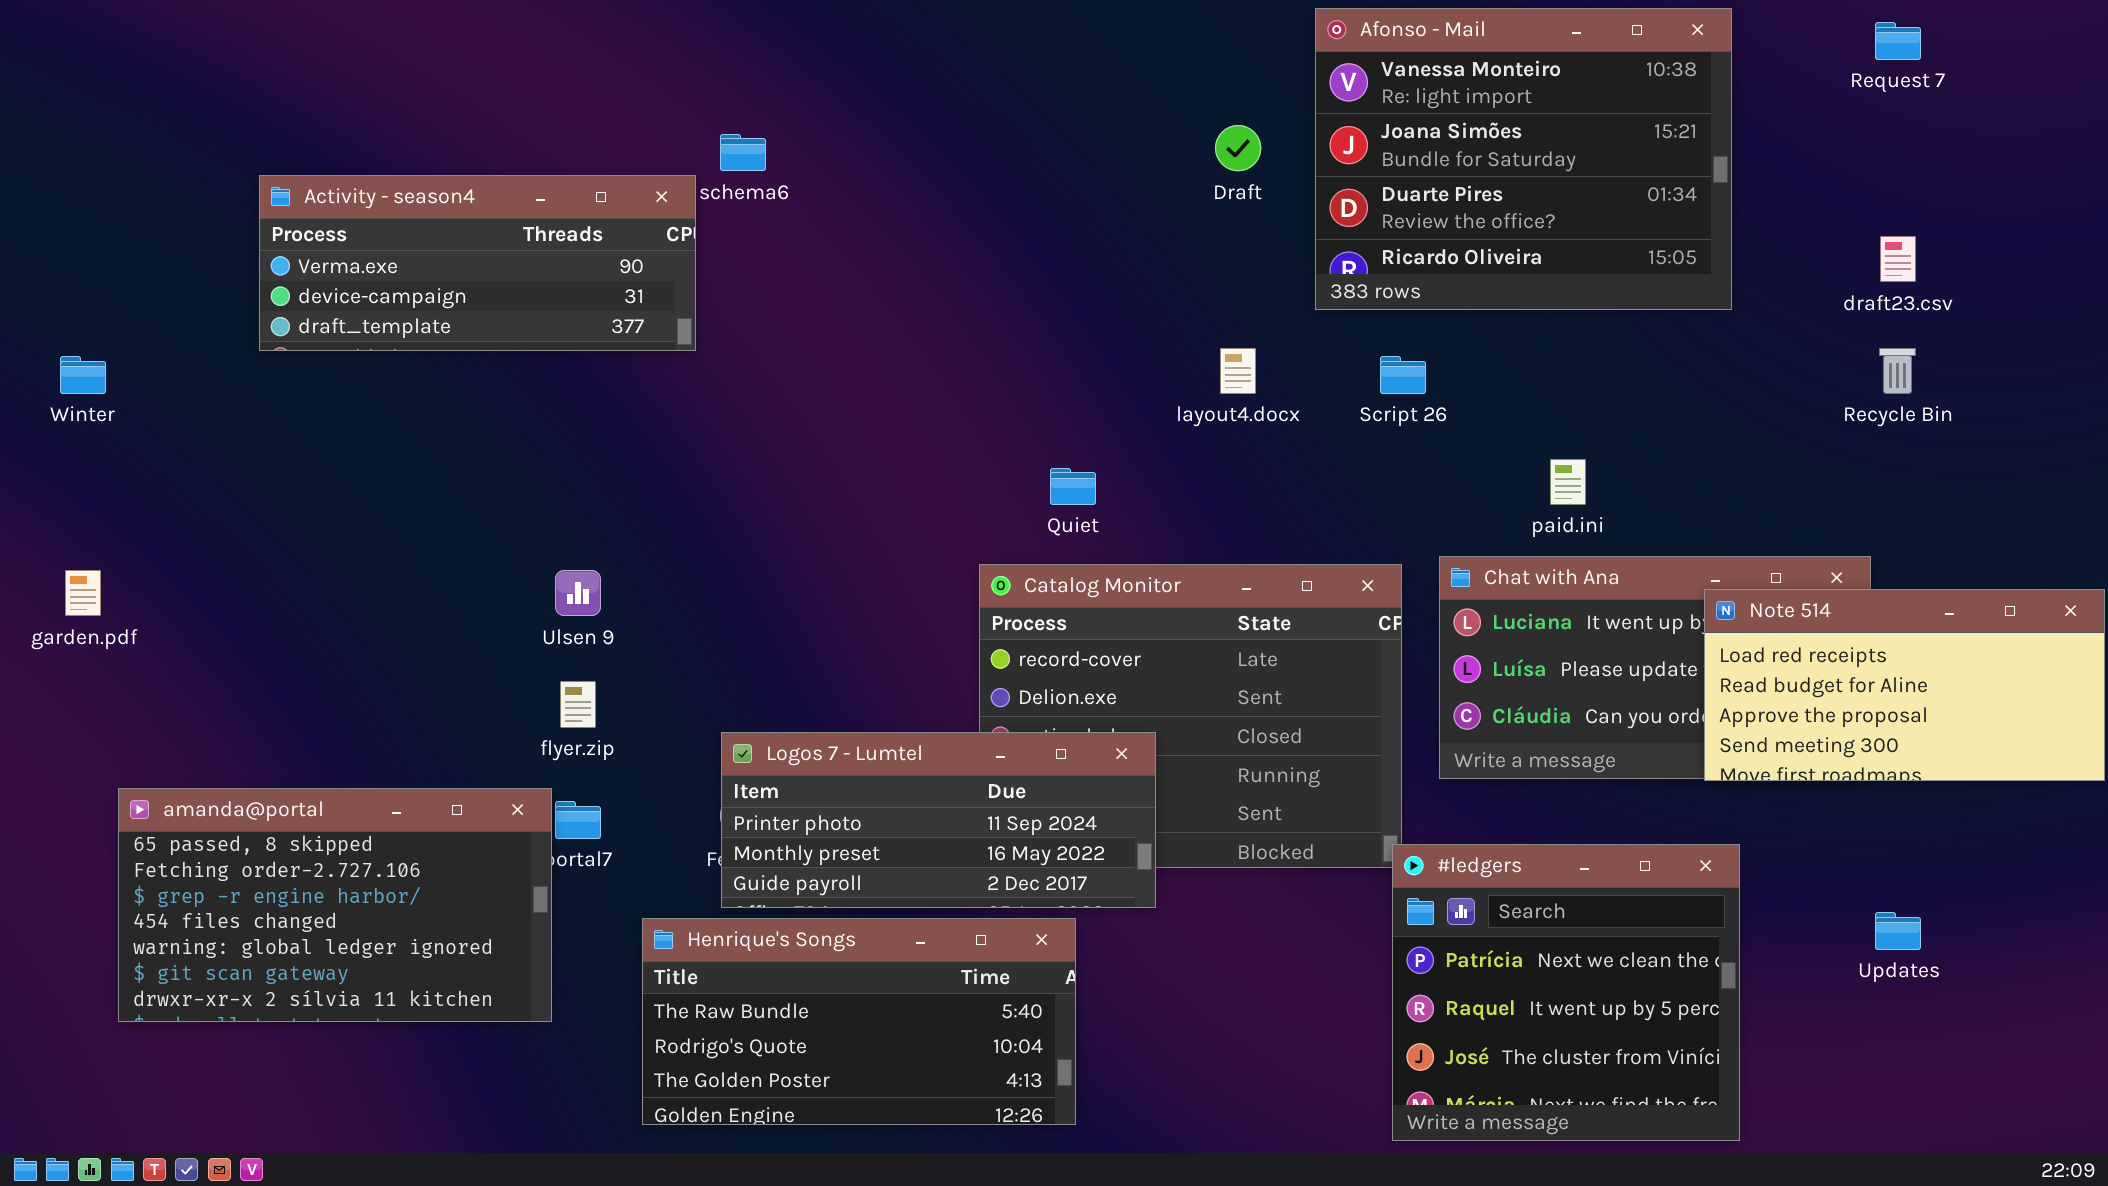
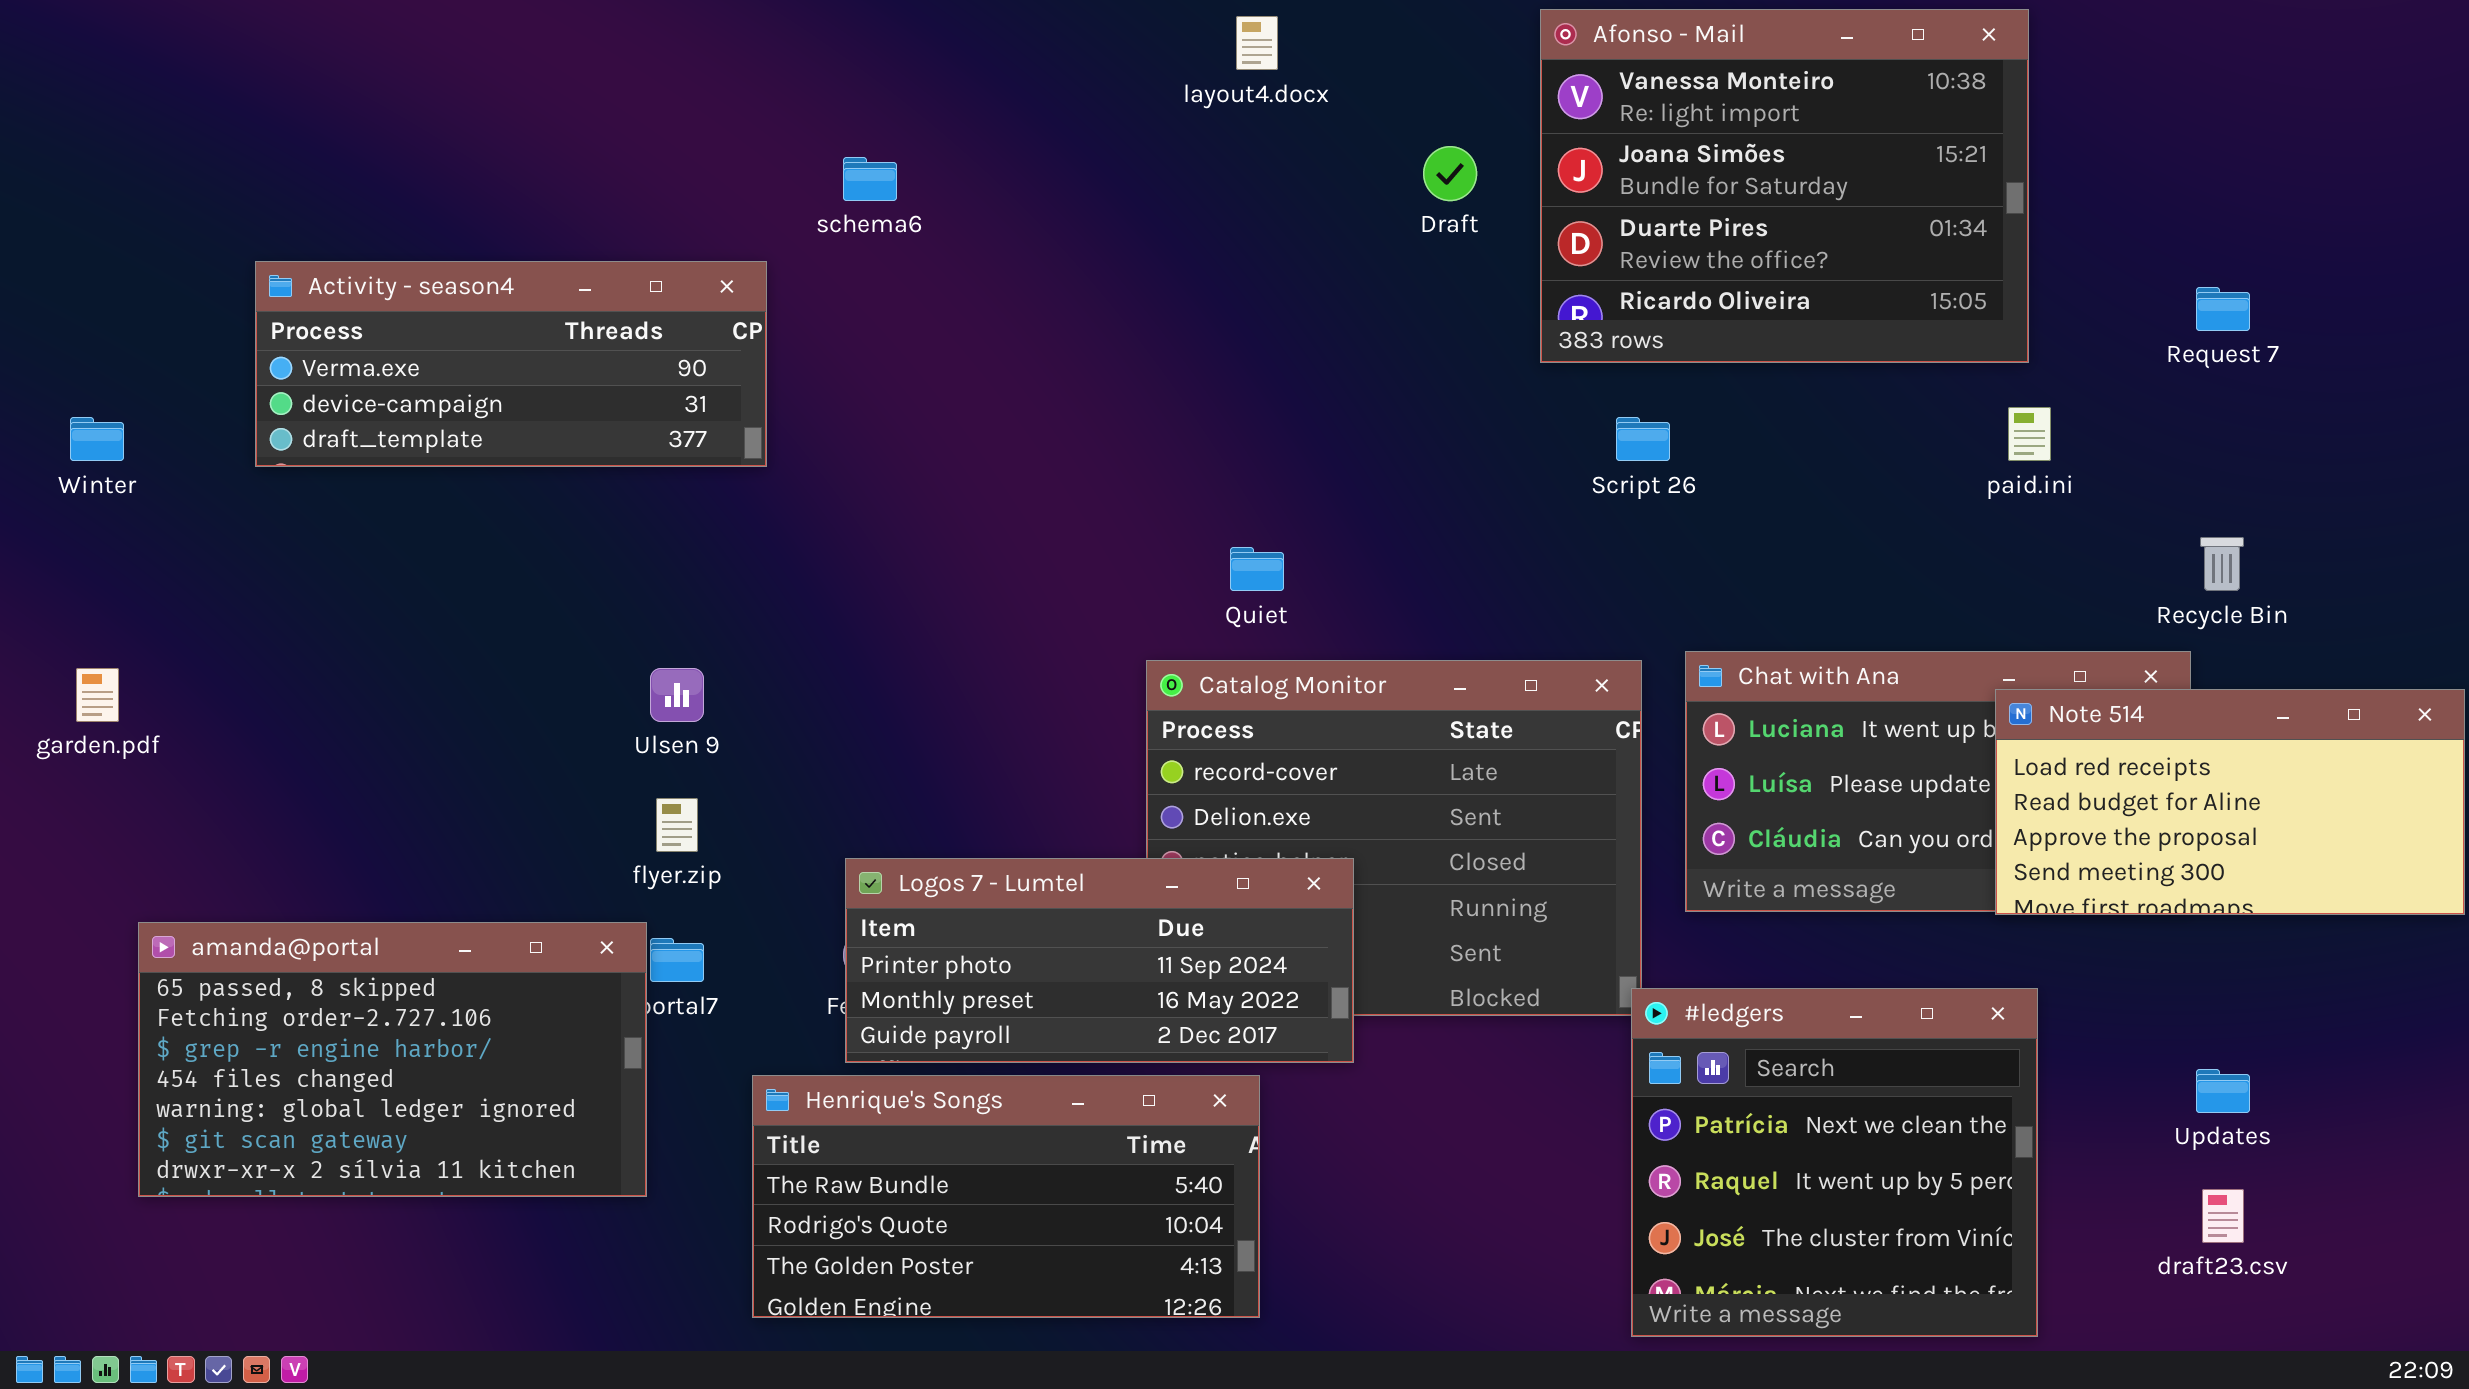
Request 7: [1875,22,1921,60] -> [2196,287,2250,331], moved
Activity - season4: [259,175,696,351] -> [255,261,767,467], moved
draft23.csv: [1880,236,1916,282] -> [2202,1189,2244,1243], moved
layout4.docx: [1220,348,1256,394] -> [1236,16,1278,70], moved
Recycle Bin: [1879,348,1916,394] -> [2200,537,2244,591], moved
paid.ini: [1550,459,1586,505] -> [2008,407,2051,461], moved

